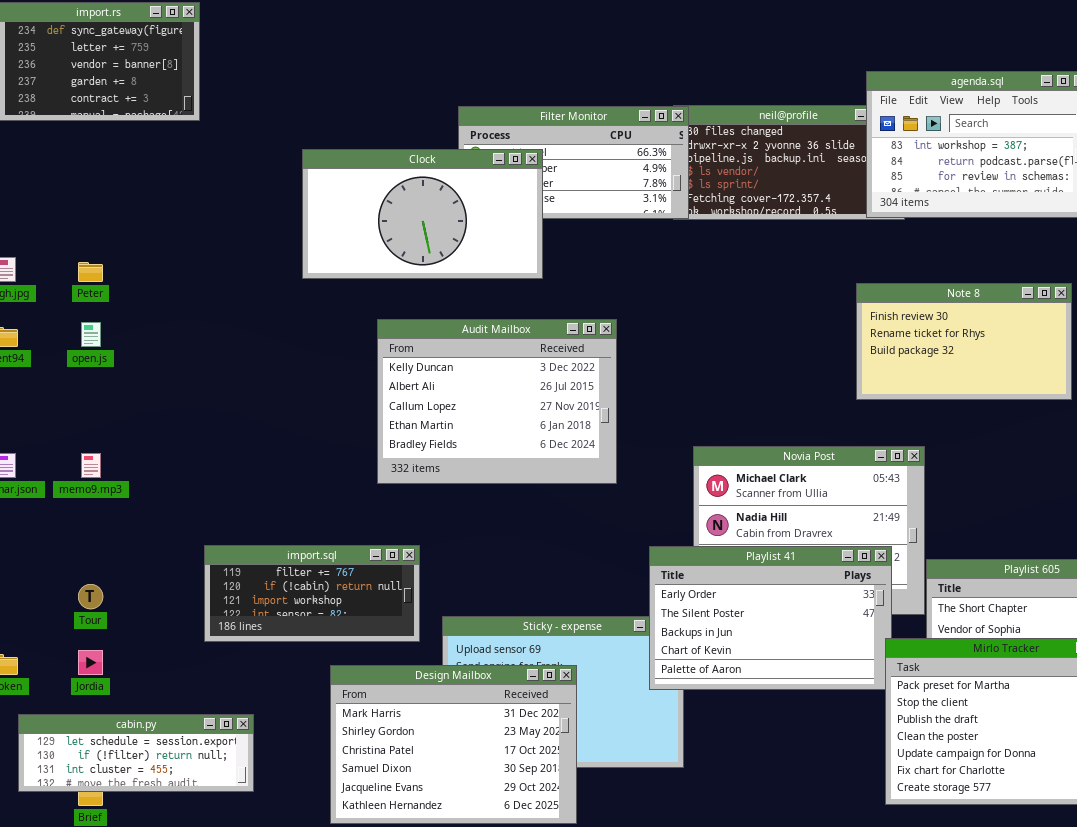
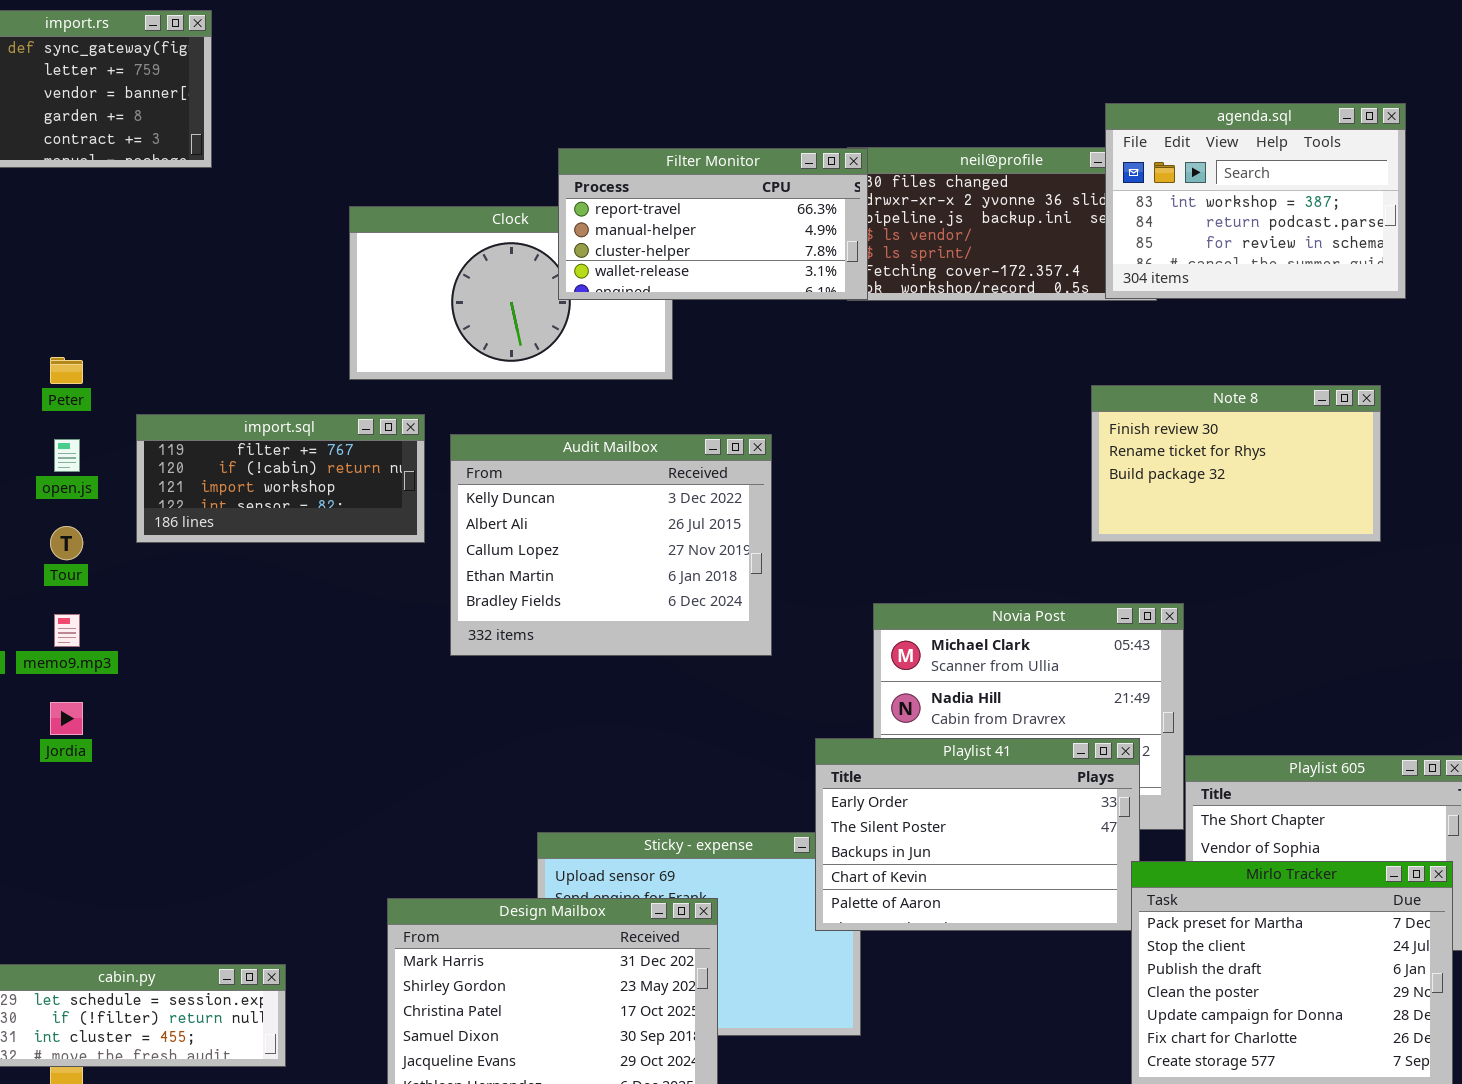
Filter Monitor: [458,106,689,219] -> [558,148,868,300], raised
import.sql: [204,545,420,642] -> [136,414,425,543], moved
Tour: [78,584,103,609] -> [50,526,83,560], moved
Jordia: [78,650,103,675] -> [50,702,83,735], moved

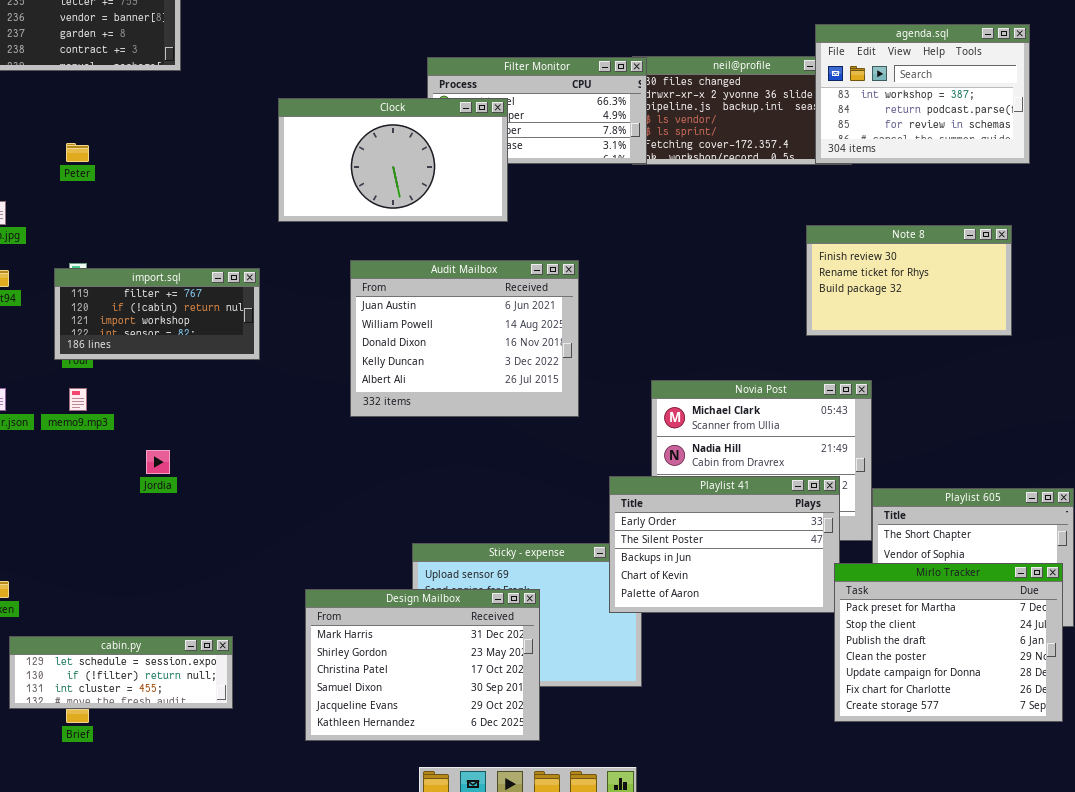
Clock: [349,206,673,380] -> [278,98,508,222], raised
Peter: [50,357,83,384] -> [66,143,89,162], moved
import.sql: [136,414,425,543] -> [54,268,260,360], moved
Audit Mailbox: [450,434,772,656] -> [350,260,579,417], scrolled up 3 rows
Jordia: [50,702,83,735] -> [146,450,170,474], moved

